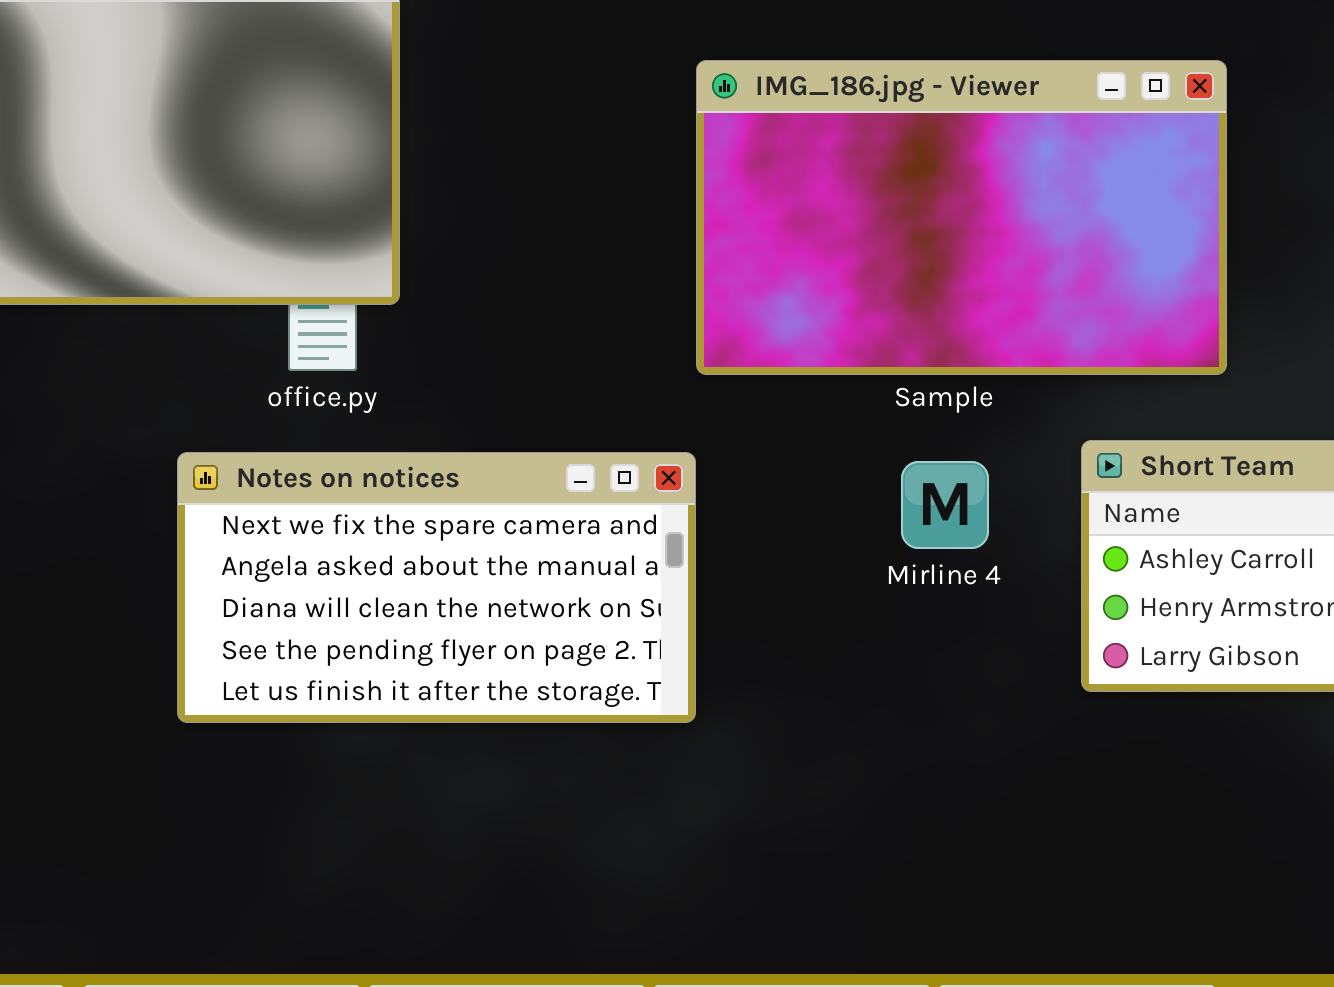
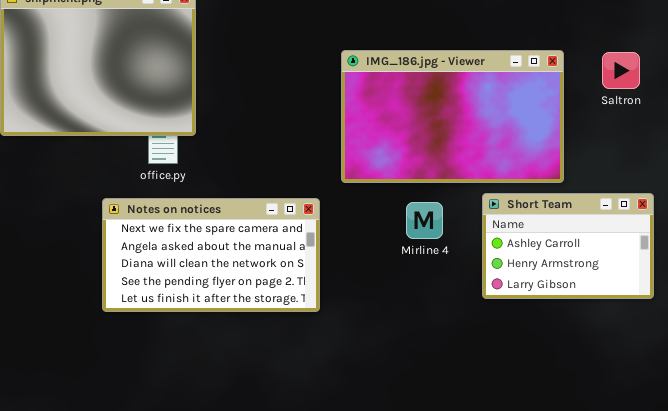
IMG_186.jpg - Viewer: [696,60,1227,375] -> [341,50,564,183], moved

